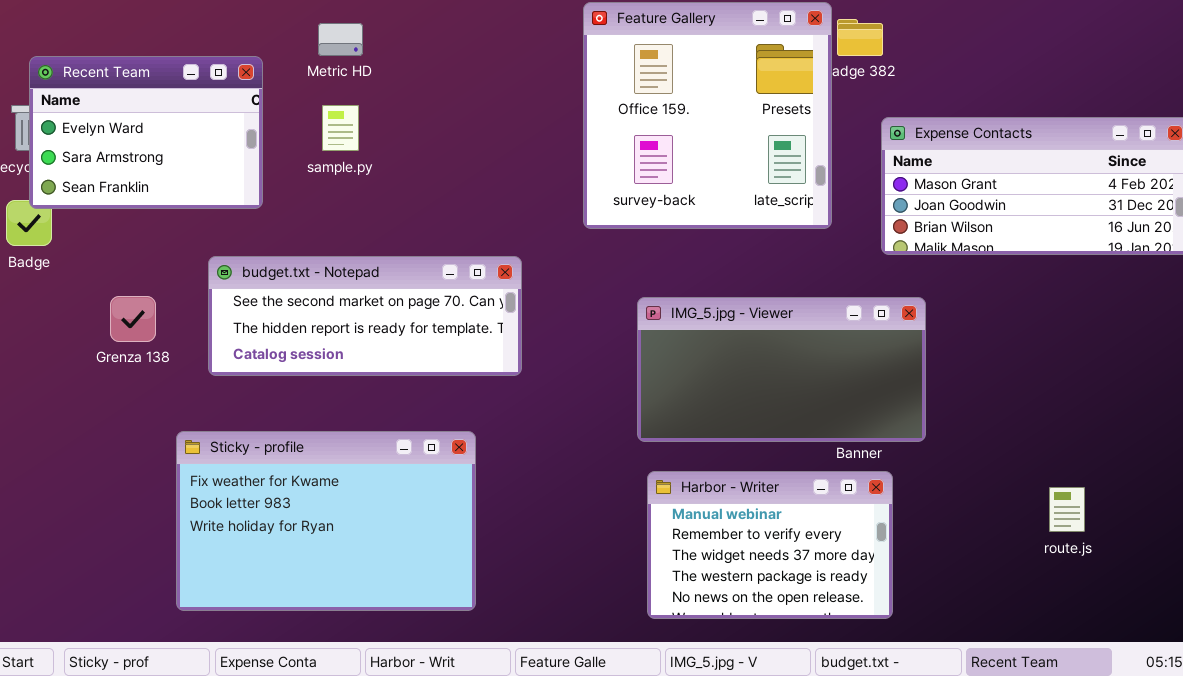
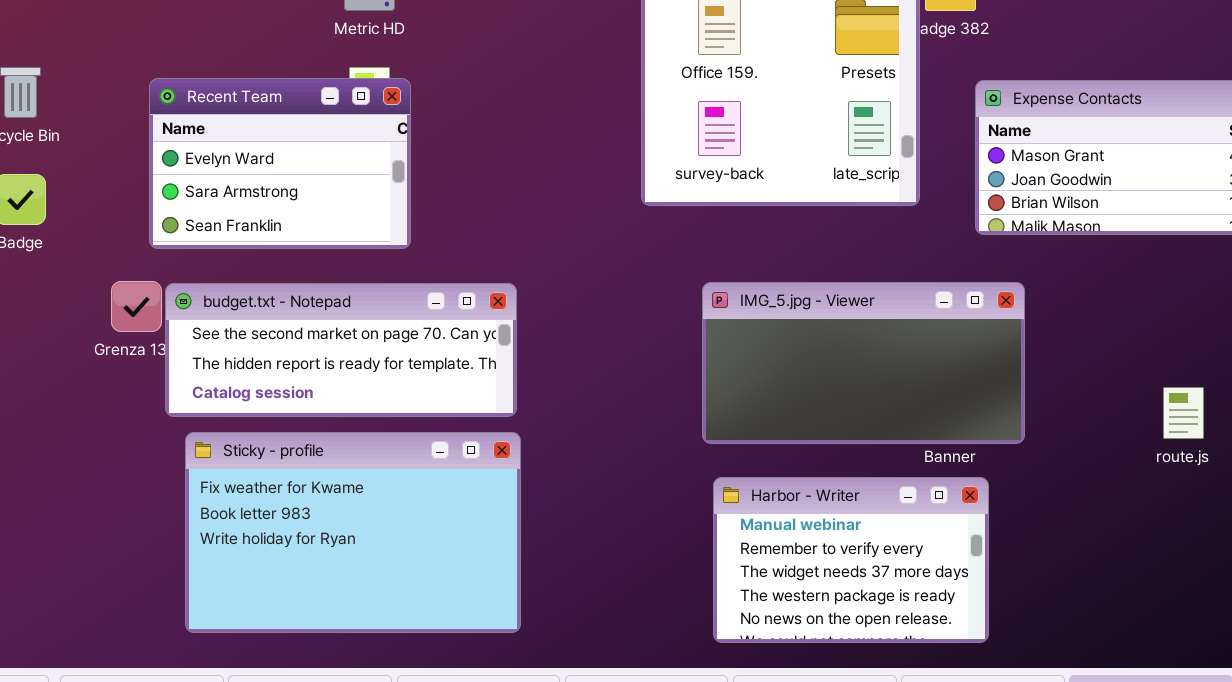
Recent Team: [29,56,263,209] -> [149,78,411,249], moved
budget.txt - Notepad: [208,256,522,376] -> [165,283,517,417], moved
route.js: [1049,487,1085,532] -> [1163,387,1204,439], moved

